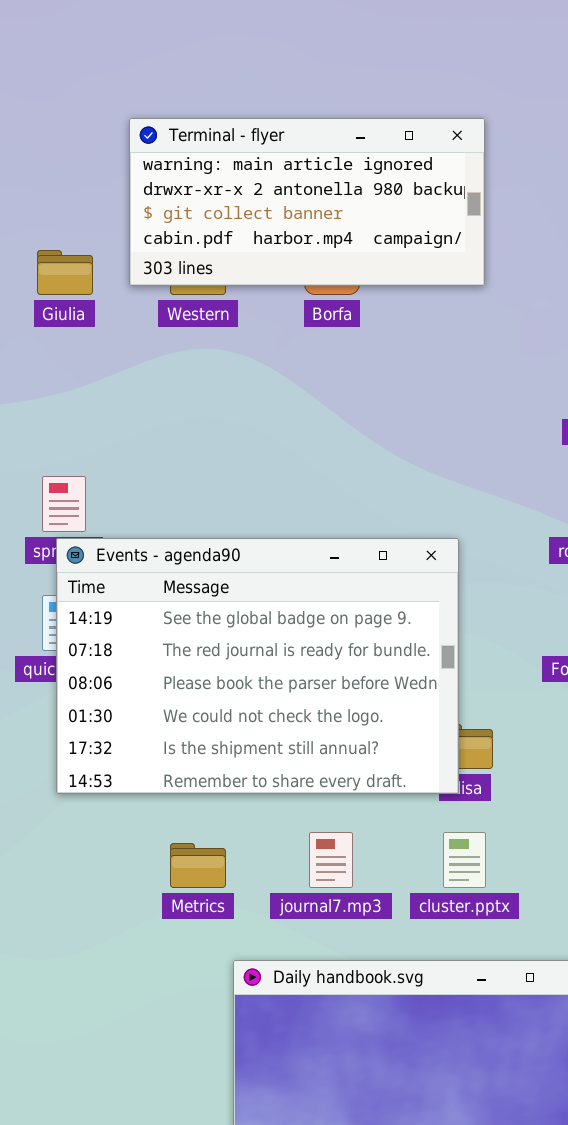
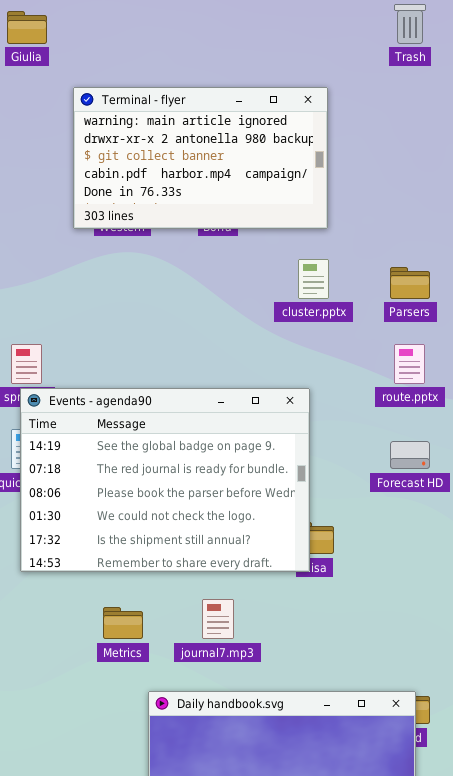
Terminal - flyer: [129,118,485,286] -> [73,87,328,229], resized
Giulia: [37,250,93,295] -> [7,11,47,44], moved
cluster.pptx: [443,832,486,888] -> [298,259,329,299], moved

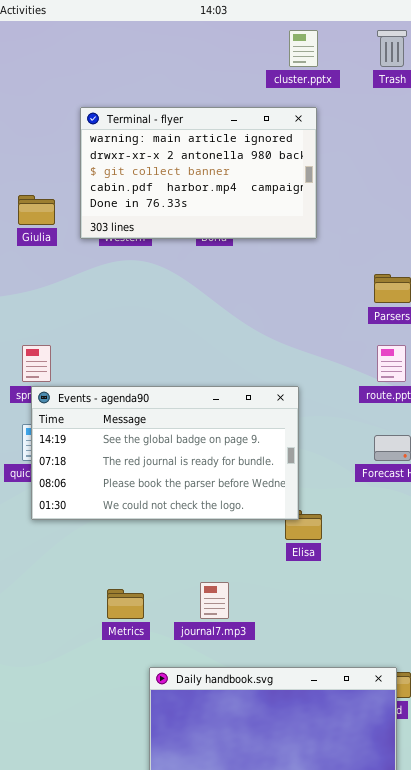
Giulia: [7,11,47,44] -> [18,195,55,225], moved
cluster.pptx: [298,259,329,299] -> [289,30,318,67], moved
Events - agenda90: [20,388,310,572] -> [31,386,299,520], resized

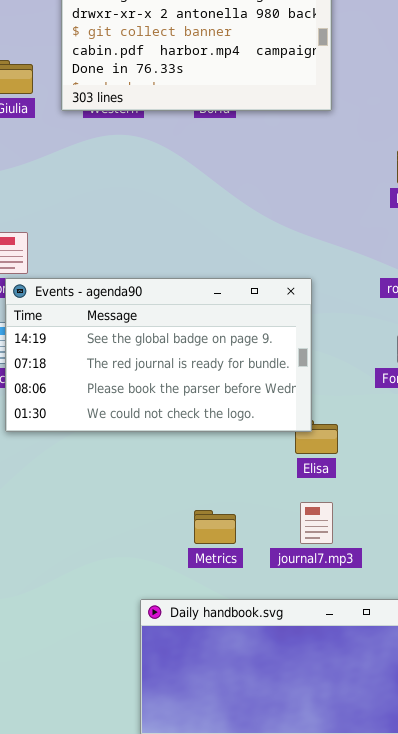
journal7.mp3: [200,582,229,619] -> [300,502,333,544], moved
Metrics: [107,589,144,619] -> [194,510,236,544], moved

